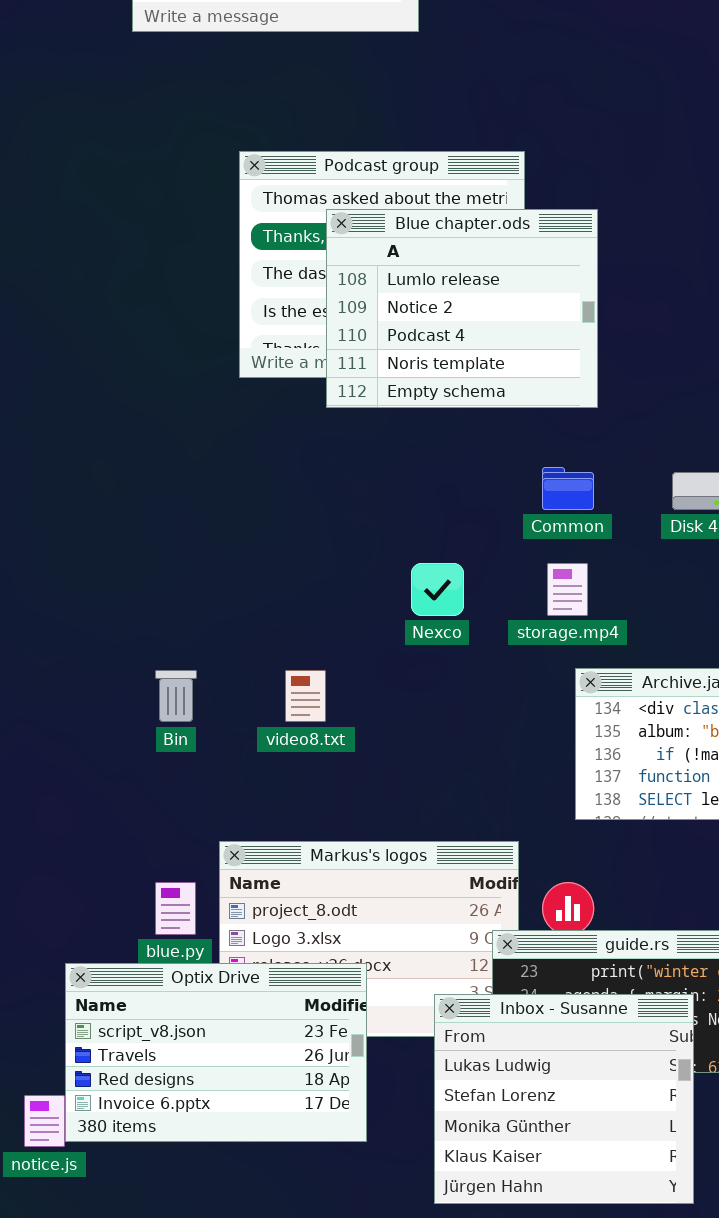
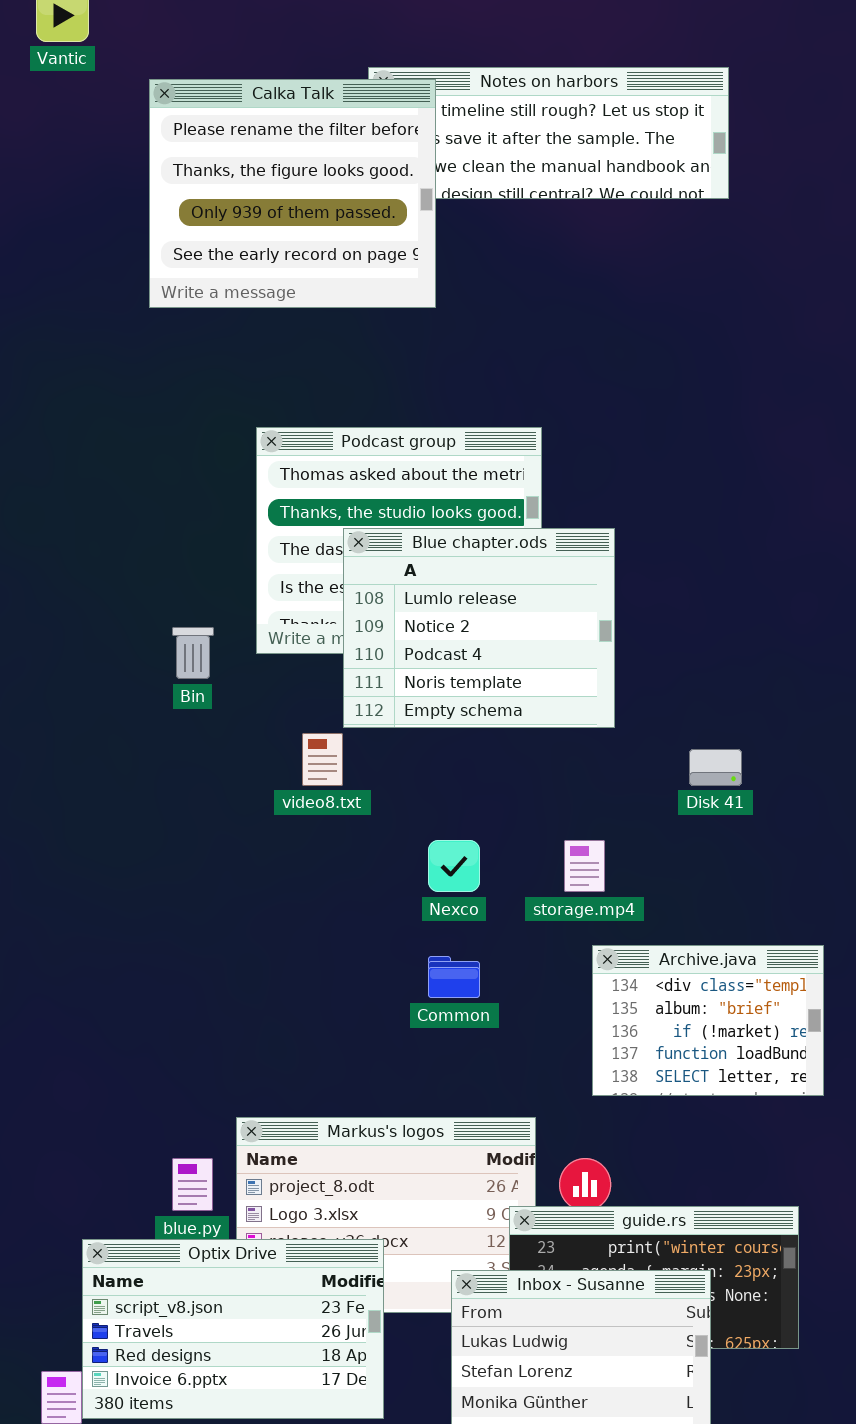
Blue chapter.ods: [326,209,598,408] -> [343,528,615,728], moved
Common: [542,467,594,510] -> [428,956,480,998], moved
Bin: [155,670,197,722] -> [172,627,214,679], moved
video8.txt: [285,670,326,722] -> [302,733,343,786], moved

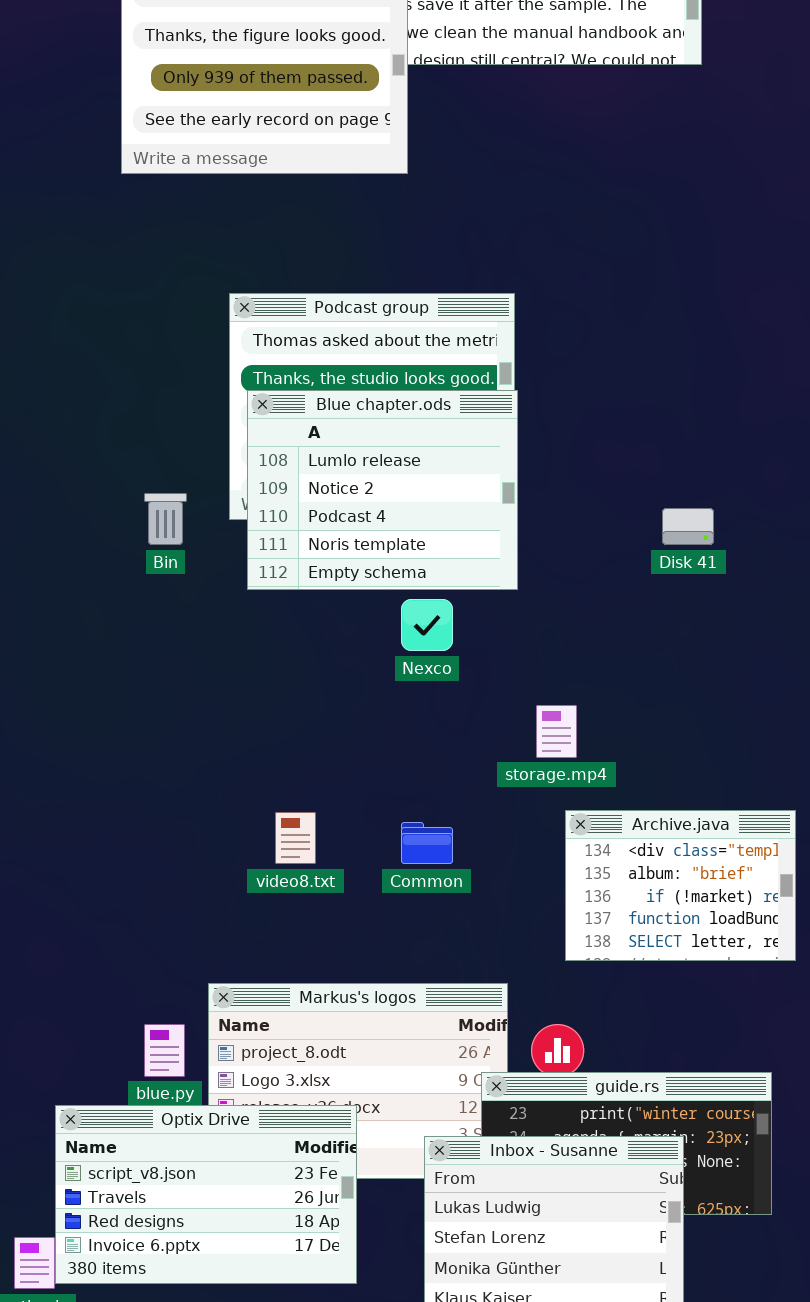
Blue chapter.ods: [343,528,615,728] -> [247,390,518,590], moved
video8.txt: [302,733,343,786] -> [275,812,316,864], moved
Disk 41: [689,749,742,786] -> [662,508,714,545], moved
Nexco: [428,840,480,892] -> [401,599,453,651], moved

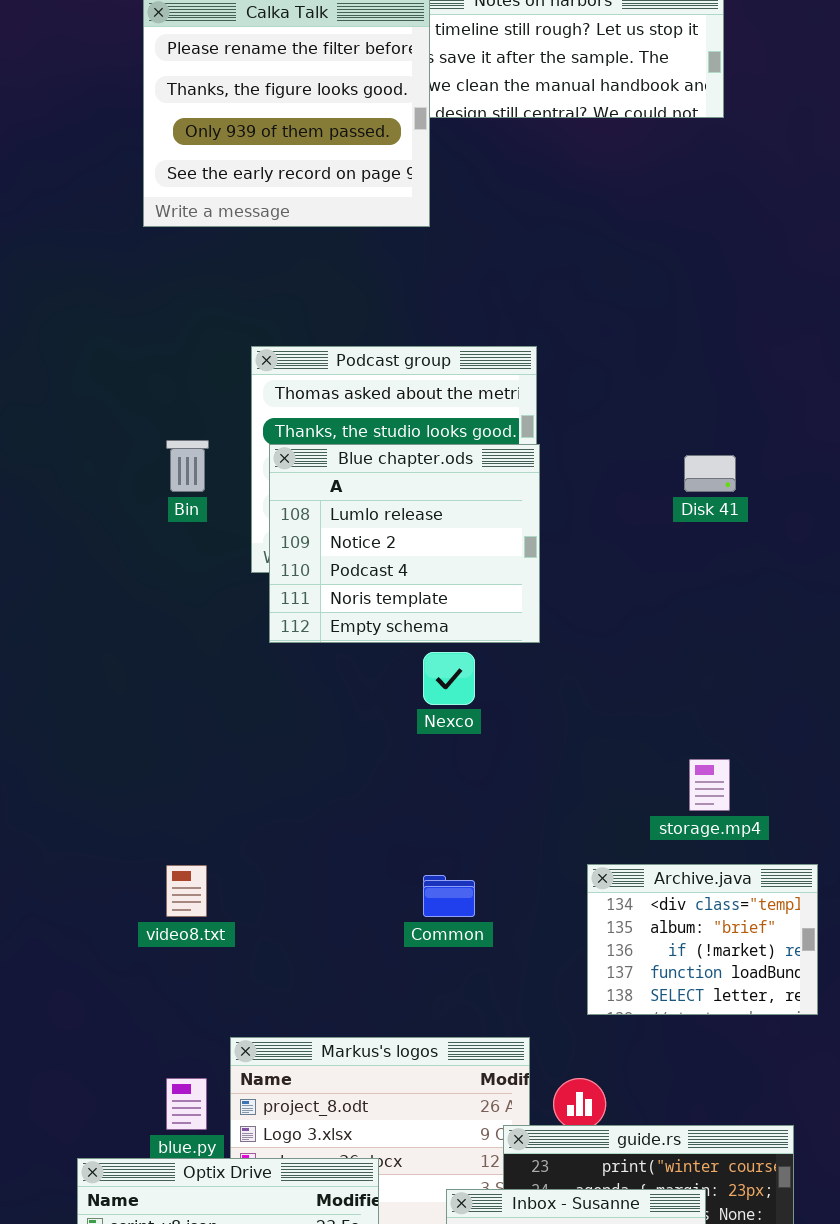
Bin: [144,493,187,545] -> [166,440,209,492], moved
Disk 41: [662,508,714,545] -> [684,455,736,492], moved
storage.mp4: [536,705,577,758] -> [689,759,730,811], moved
video8.txt: [275,812,316,864] -> [166,865,207,917], moved

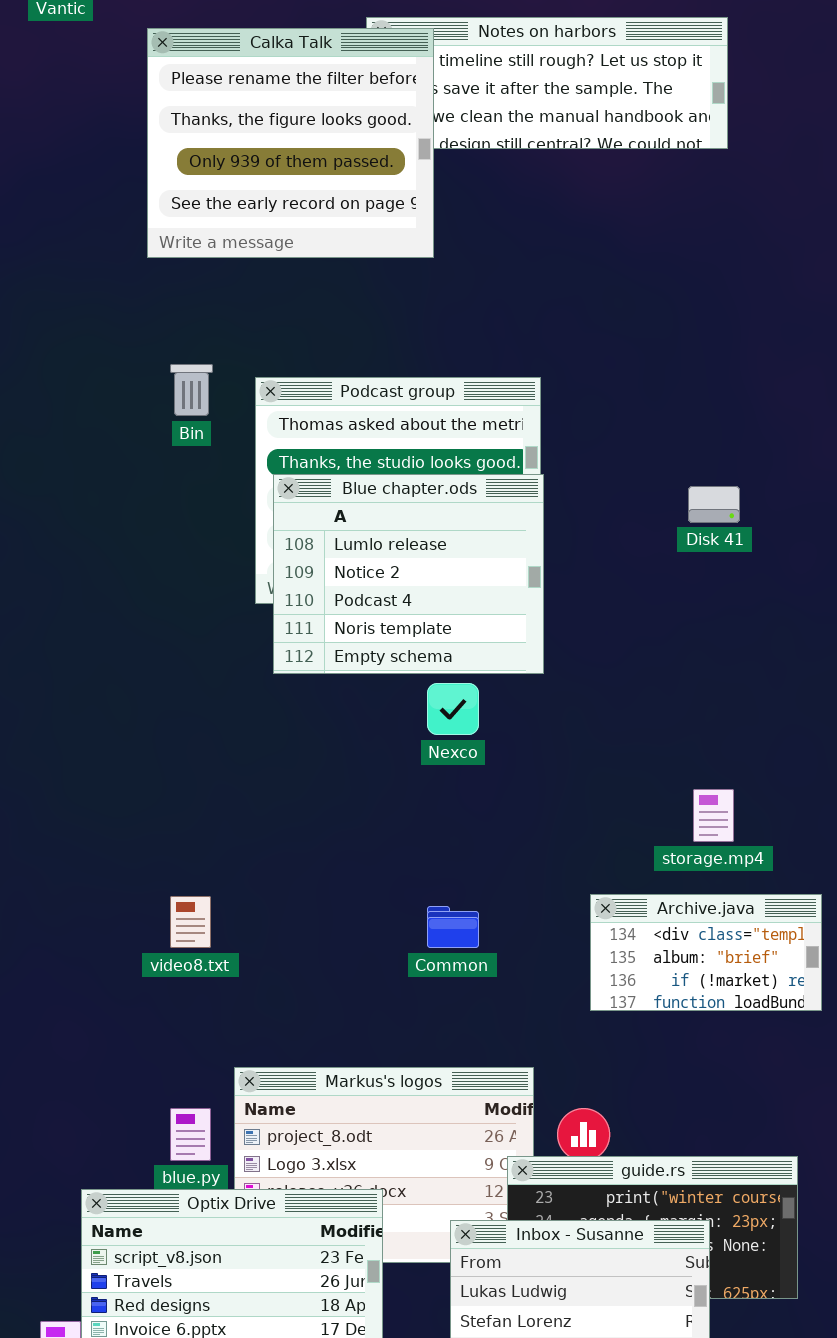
Bin: [166,440,209,492] -> [170,364,213,416], moved
Archive.java: [587,864,818,1015] -> [590,894,822,1011], resized

